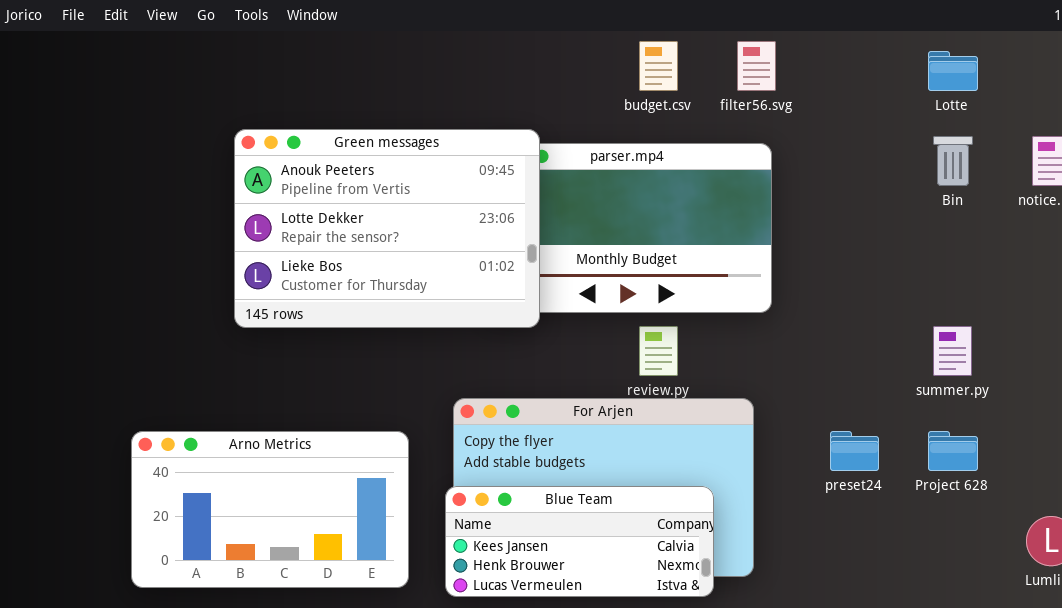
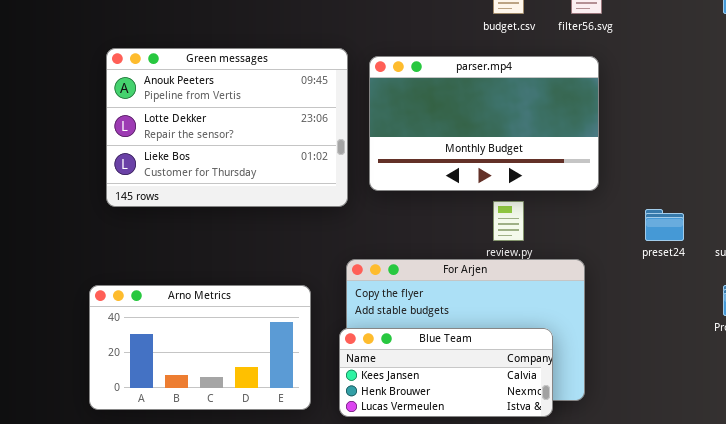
Green messages: [234,129,540,328] -> [106,48,348,207], moved
preset24: [830,431,879,471] -> [645,209,684,241], moved

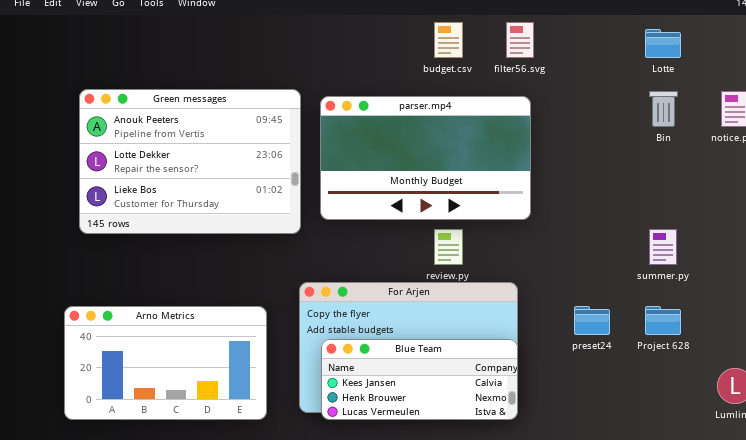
preset24: [645,209,684,241] -> [574,306,610,335], moved
Blue Team: [339,328,553,417] -> [321,339,518,420], moved

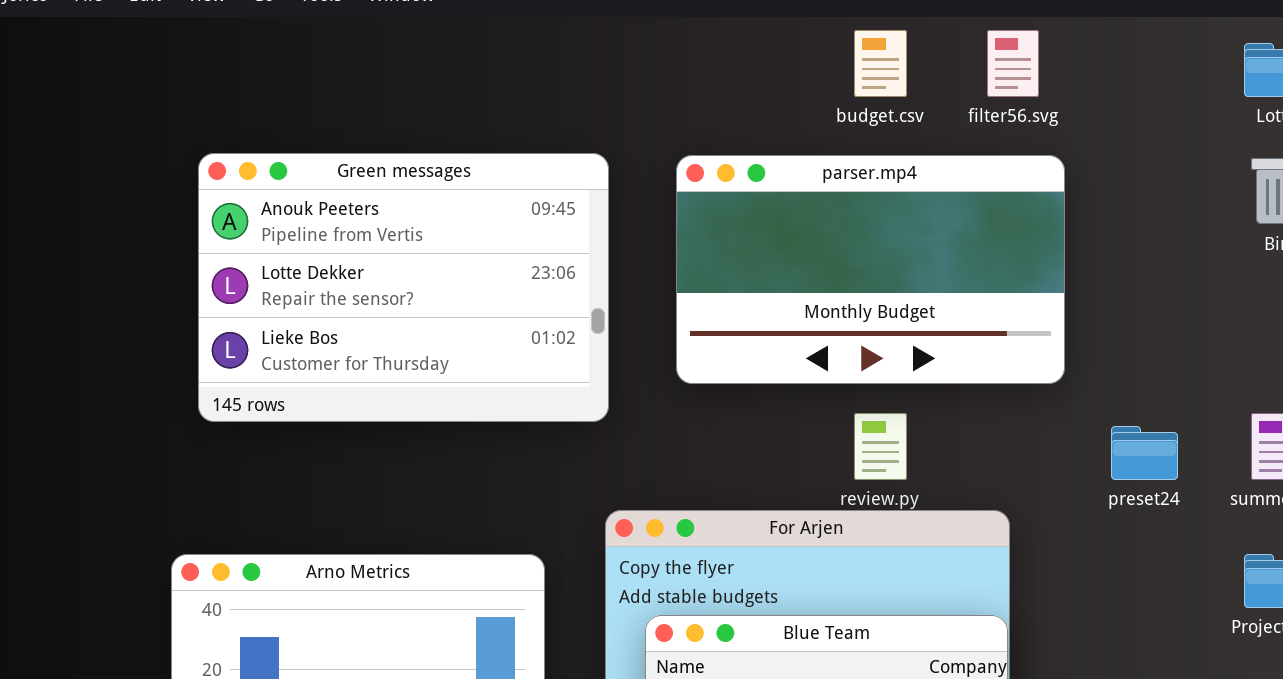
parser.mp4: [320,96,531,220] -> [676,155,1065,384], moved
preset24: [574,306,610,335] -> [1111,426,1178,480], moved

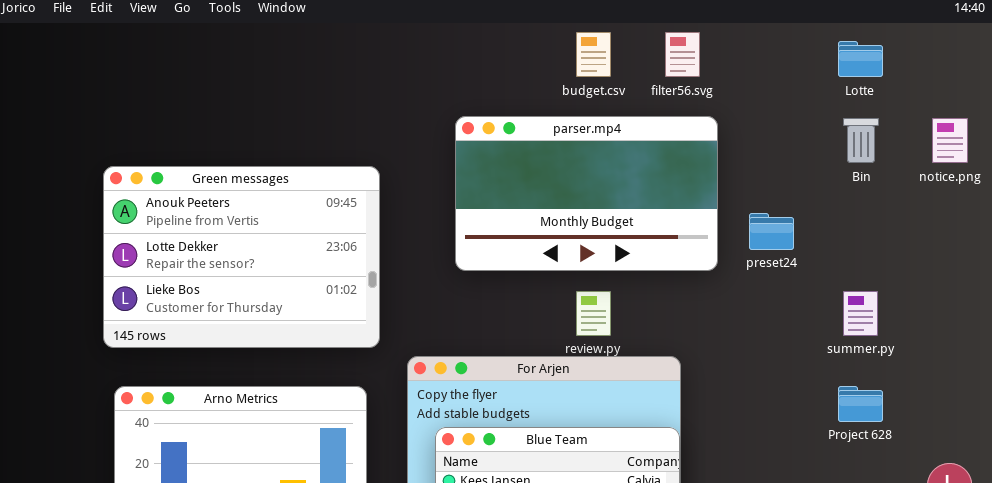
Green messages: [198,153,609,422] -> [103,166,380,348], moved
preset24: [1111,426,1178,480] -> [749,213,794,250], moved

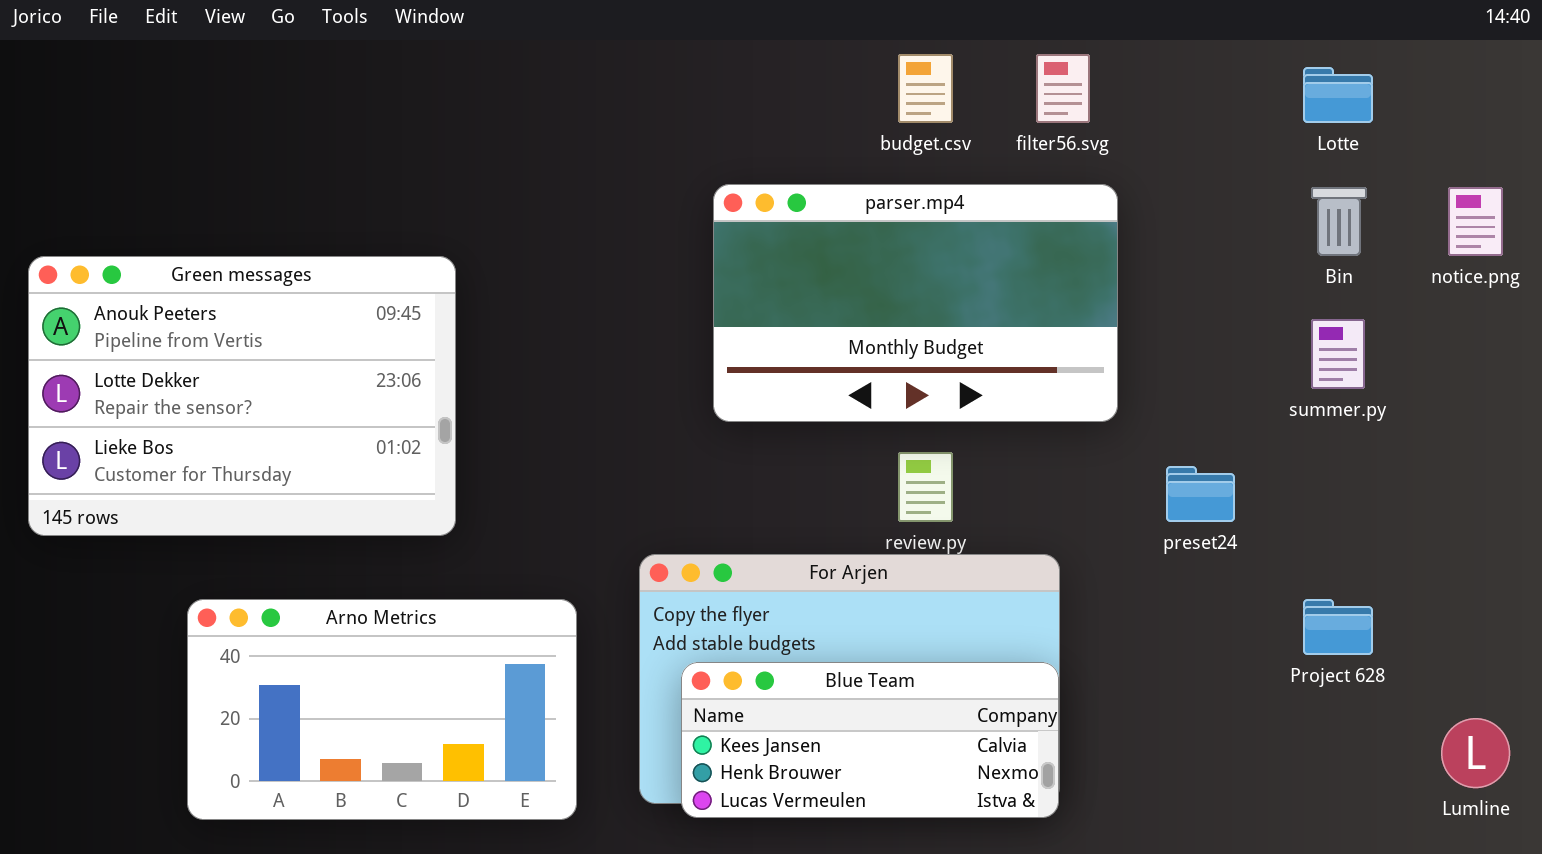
Green messages: [103,166,380,348] -> [28,256,456,536], moved
preset24: [749,213,794,250] -> [1166,466,1235,522], moved
summer.py: [843,291,878,336] -> [1311,319,1365,389], moved

